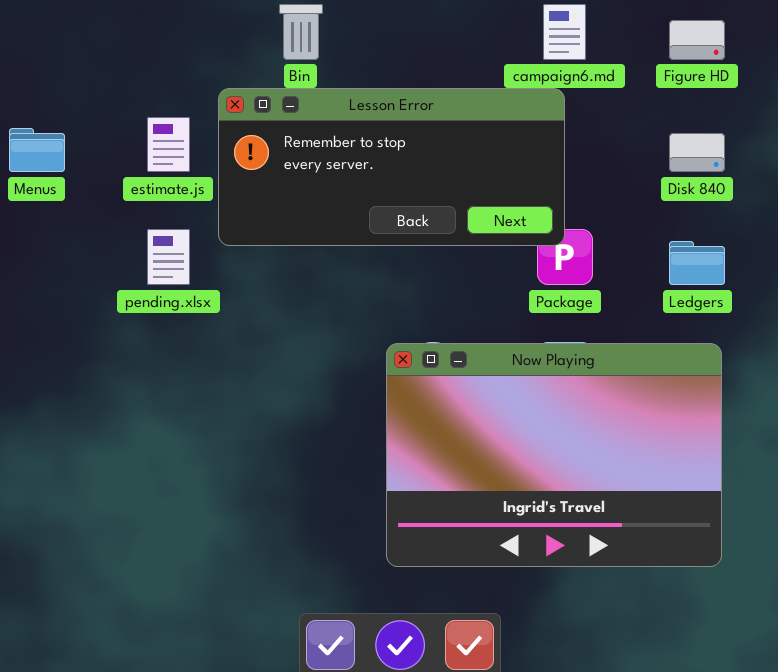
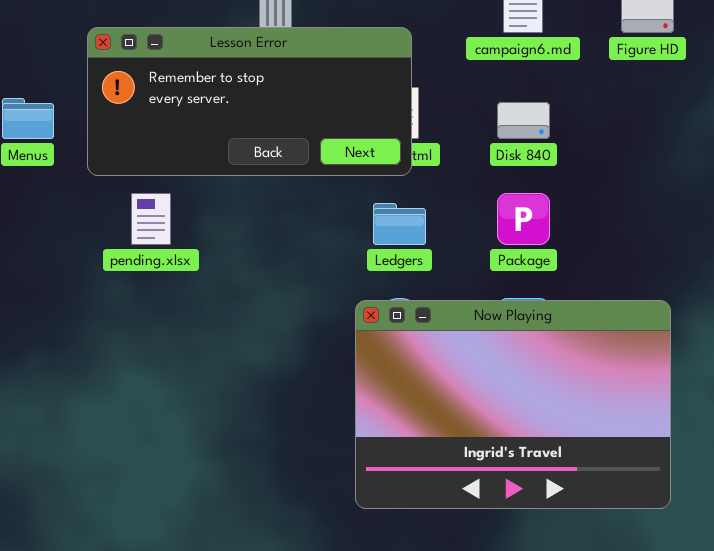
Lesson Error: [218,88,565,246] -> [87,27,412,176], moved
Disk 840: [669,133,725,172] -> [497,102,550,139], moved
Ledgers: [669,241,725,285] -> [373,203,426,245], moved

